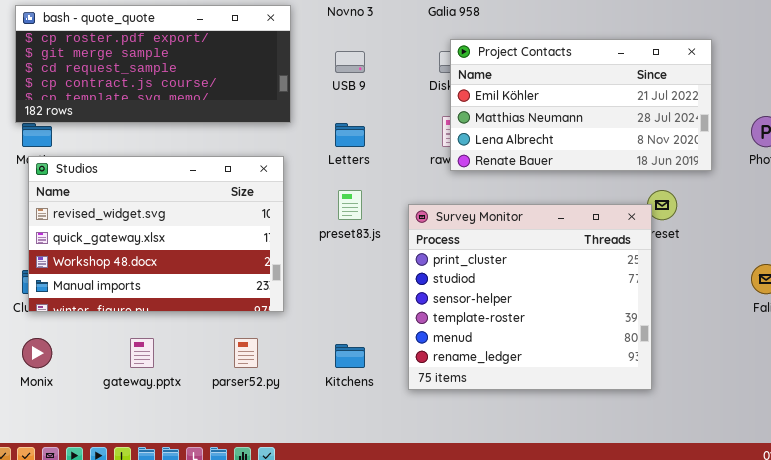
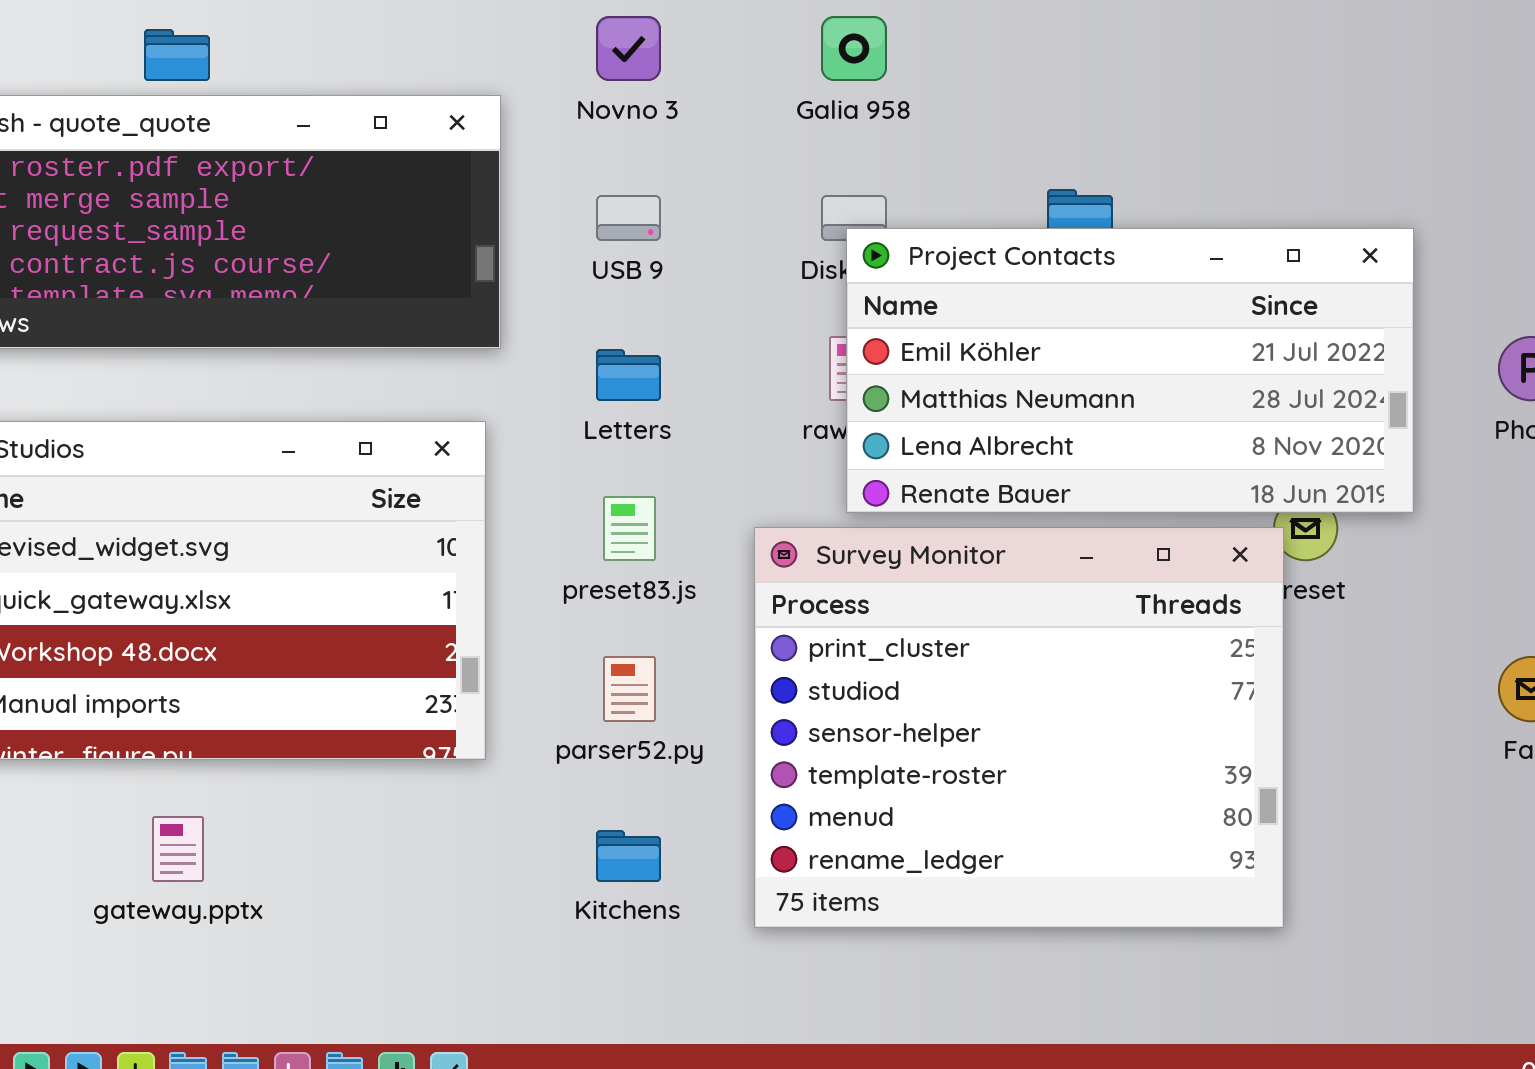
Project Contacts: [450,39,712,171] -> [846,228,1414,513], moved
parser52.py: [234,338,258,368] -> [603,656,656,722], moved

